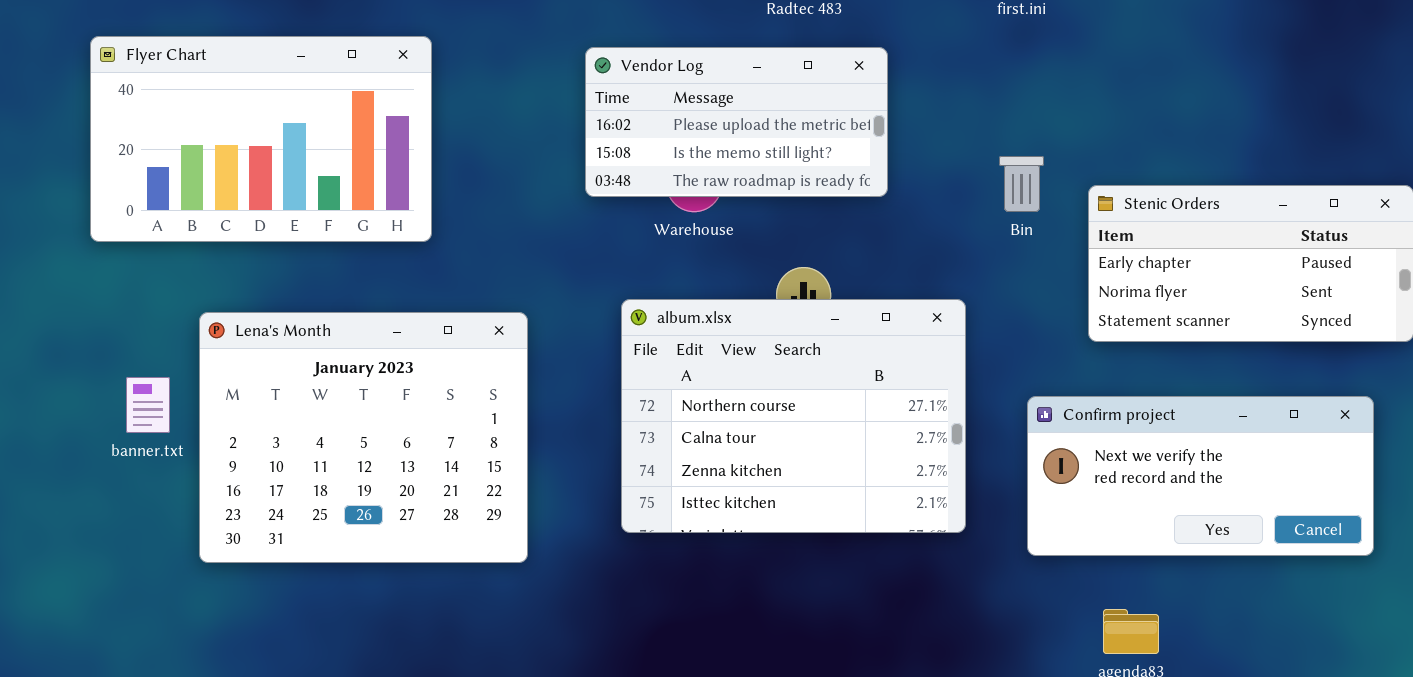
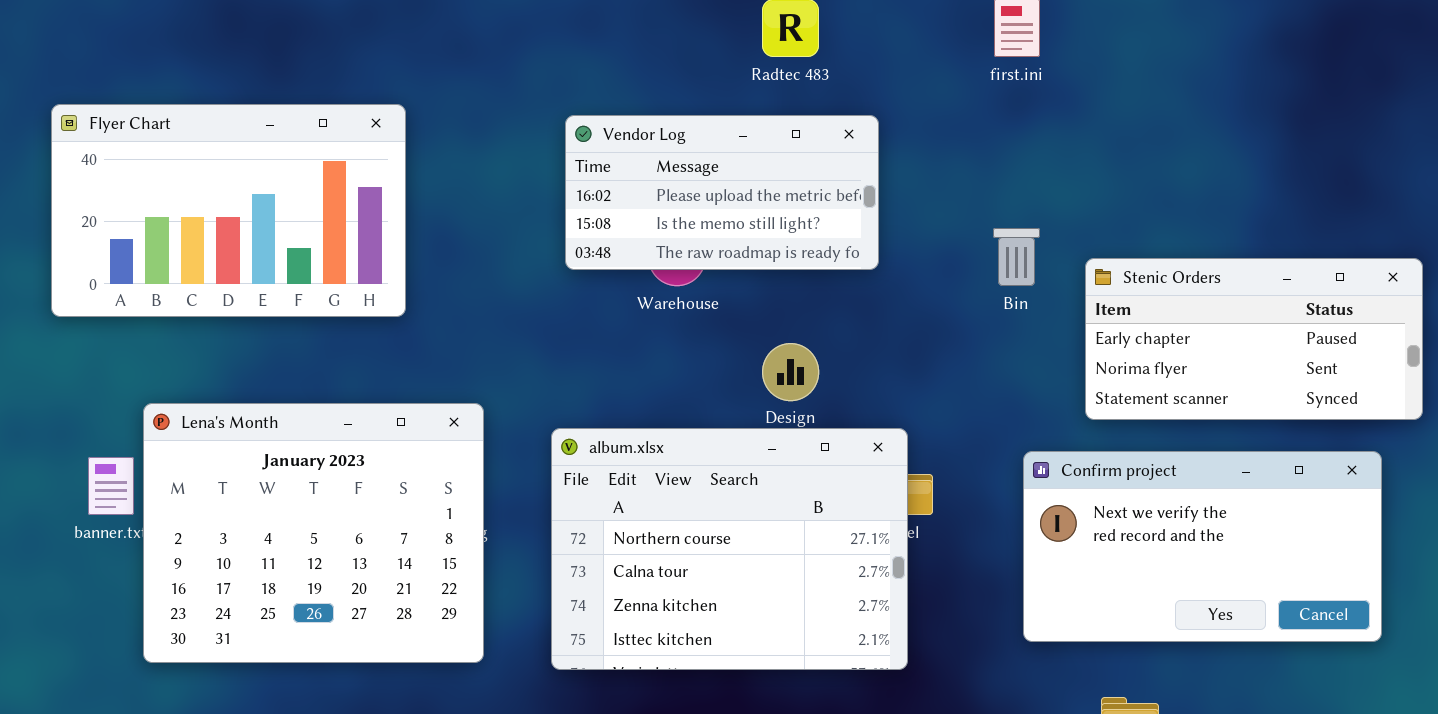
album.xlsx: [621,299,966,533] -> [551,428,908,670], moved
Lena's Month: [199,312,528,563] -> [143,403,484,663], moved
Confirm project: [1027,396,1374,556] -> [1023,451,1382,642], resized

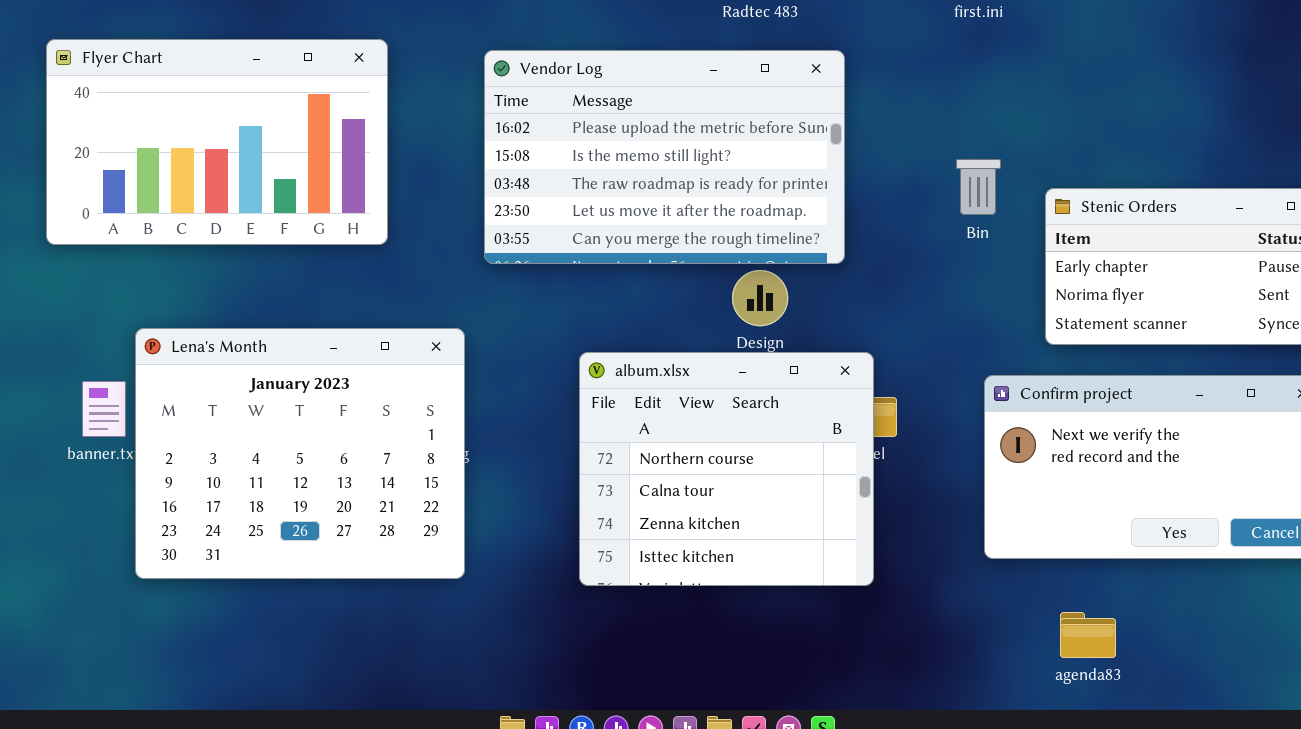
Vendor Log: [565,115,879,270] -> [484,50,845,264], resized
album.xlsx: [551,428,908,670] -> [579,352,874,586], resized

